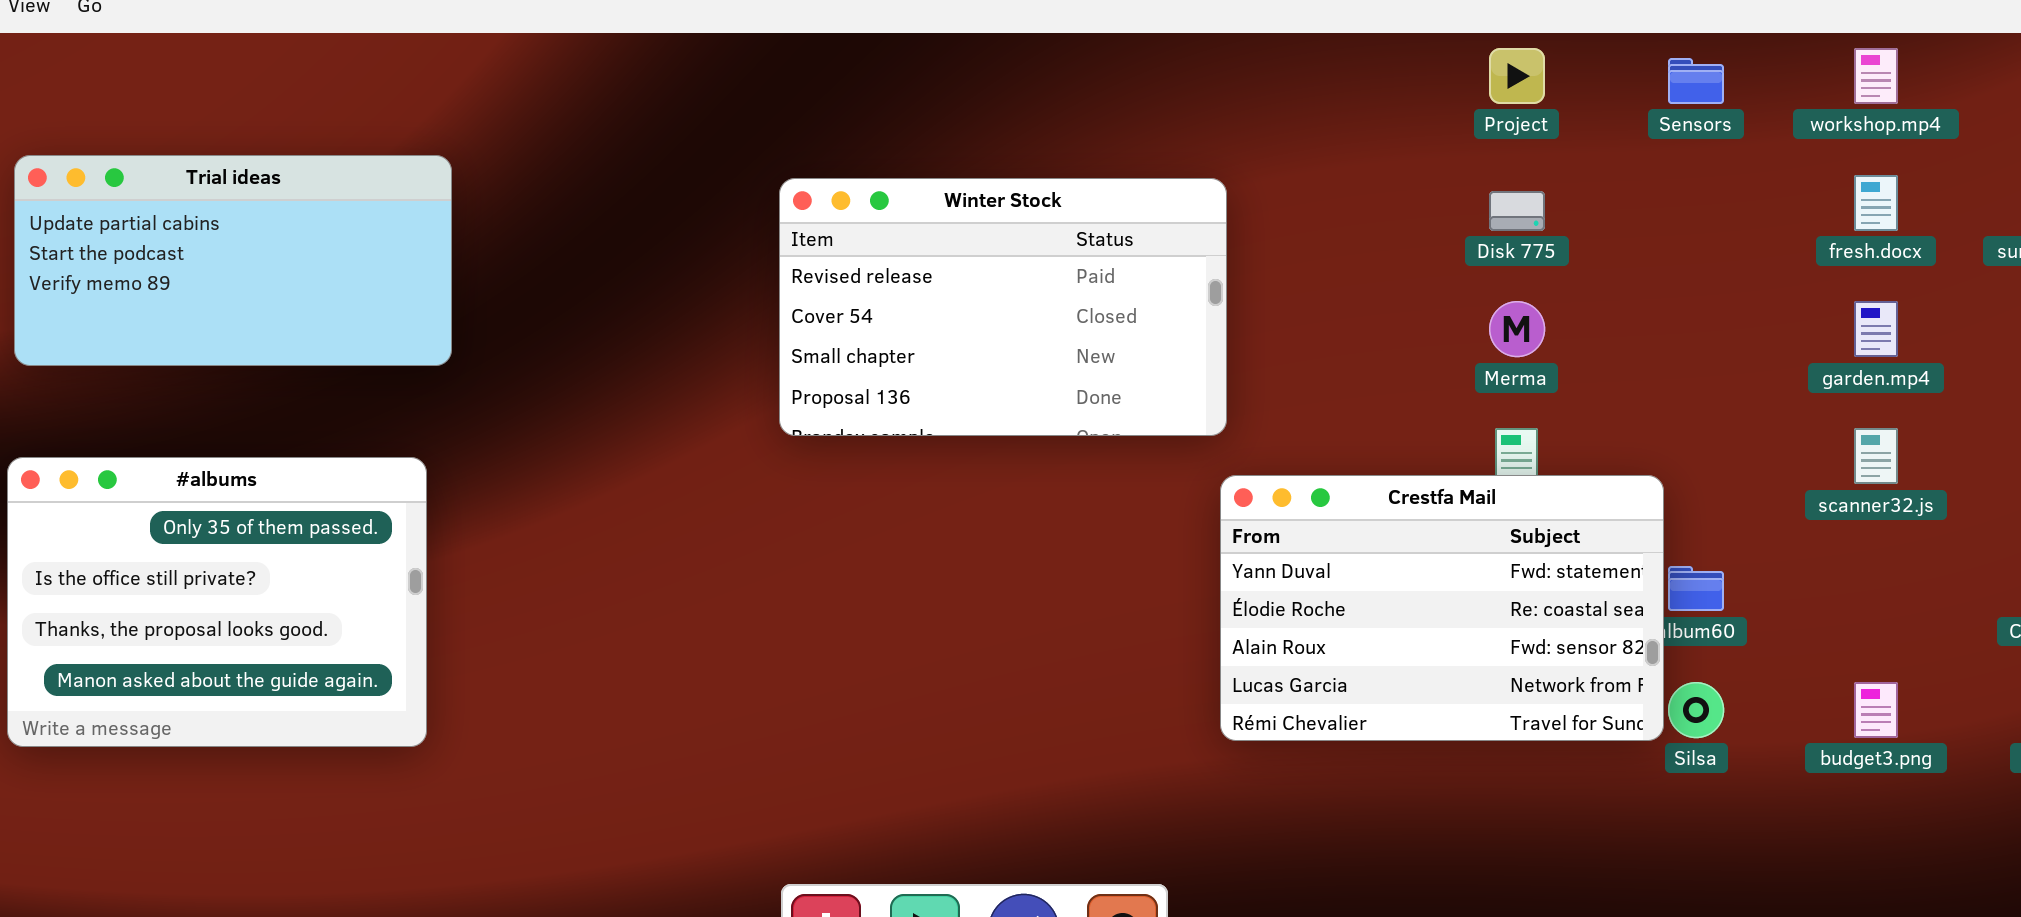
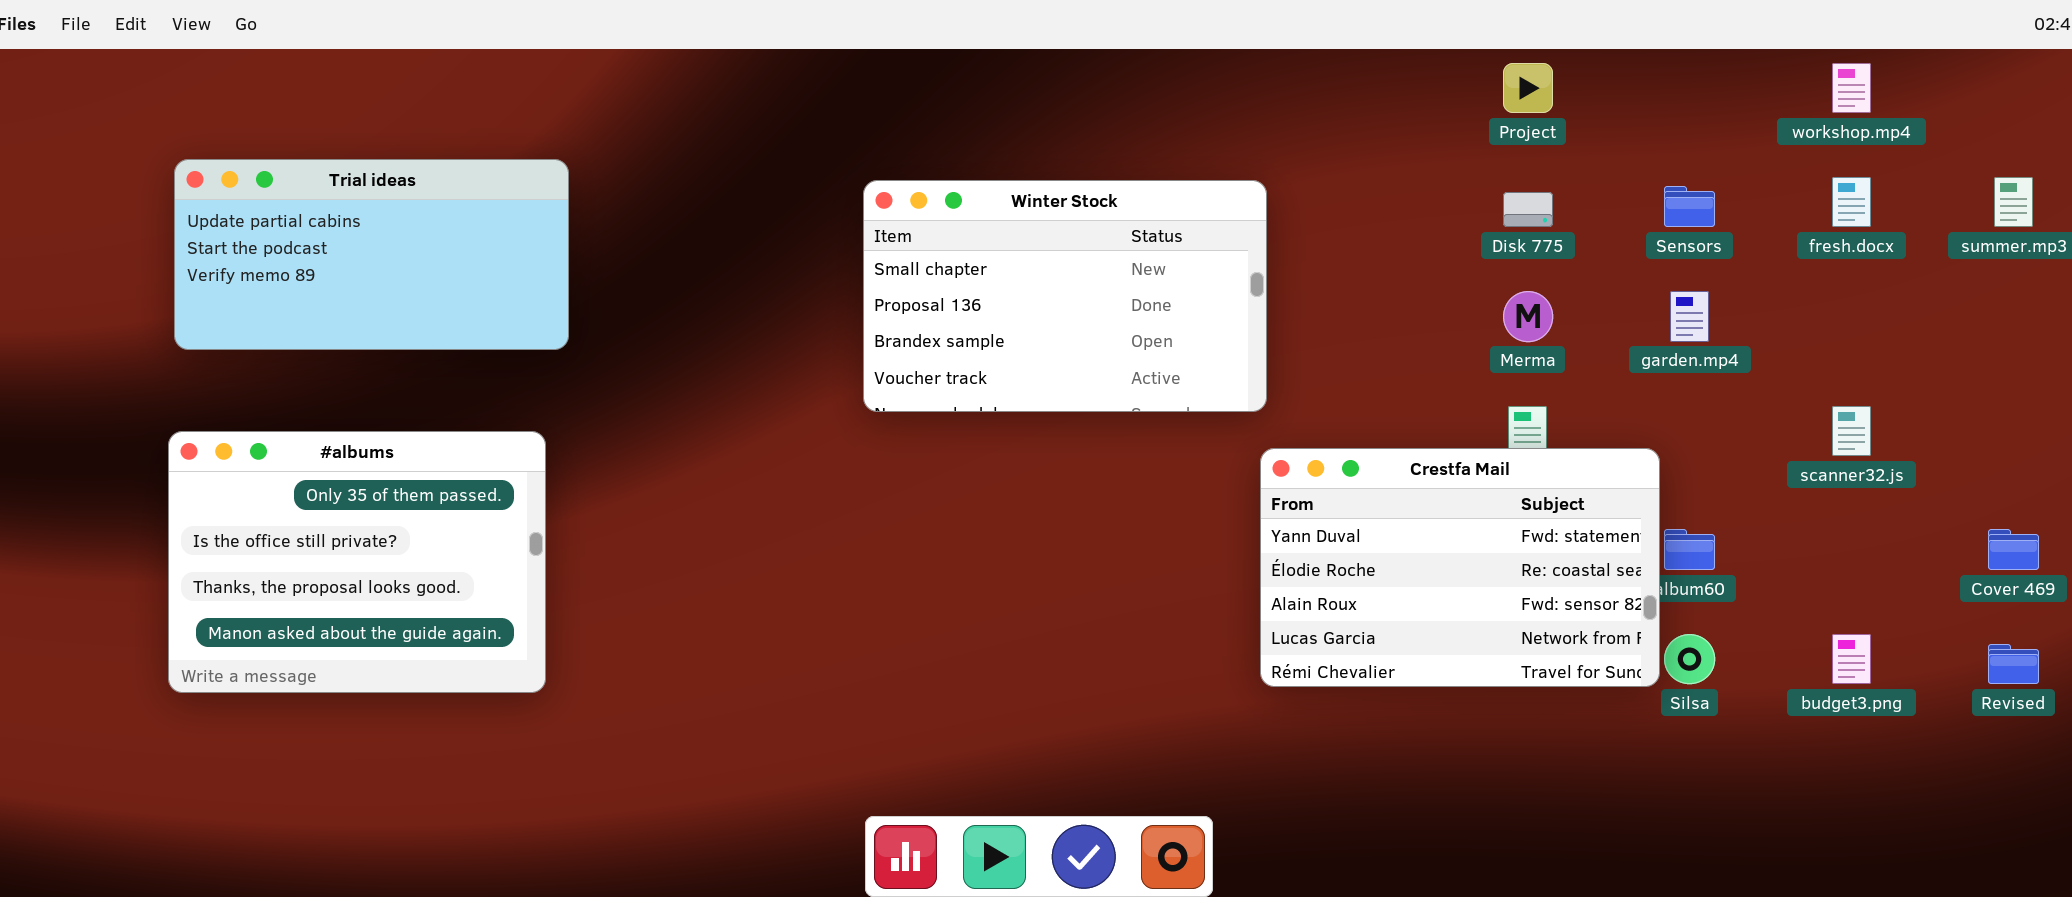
Sensors: [1668,58,1724,104] -> [1664,186,1715,227], moved
Winter Stock: [779,178,1227,436] -> [863,180,1267,412], scrolled down 2 rows
garden.mp4: [1854,301,1898,357] -> [1670,291,1709,342], moved

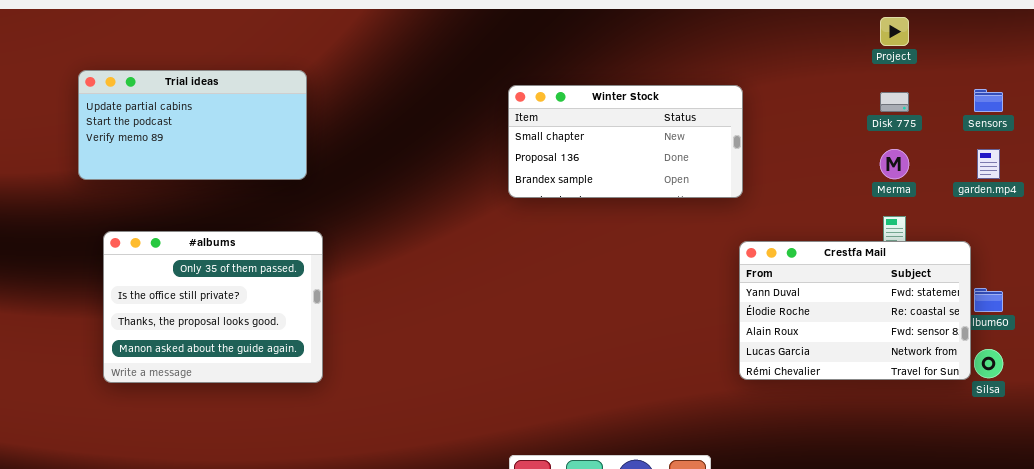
Trial ideas: [174,159,569,350] -> [78,70,307,180], moved
Winter Stock: [863,180,1267,412] -> [508,85,743,198], resized

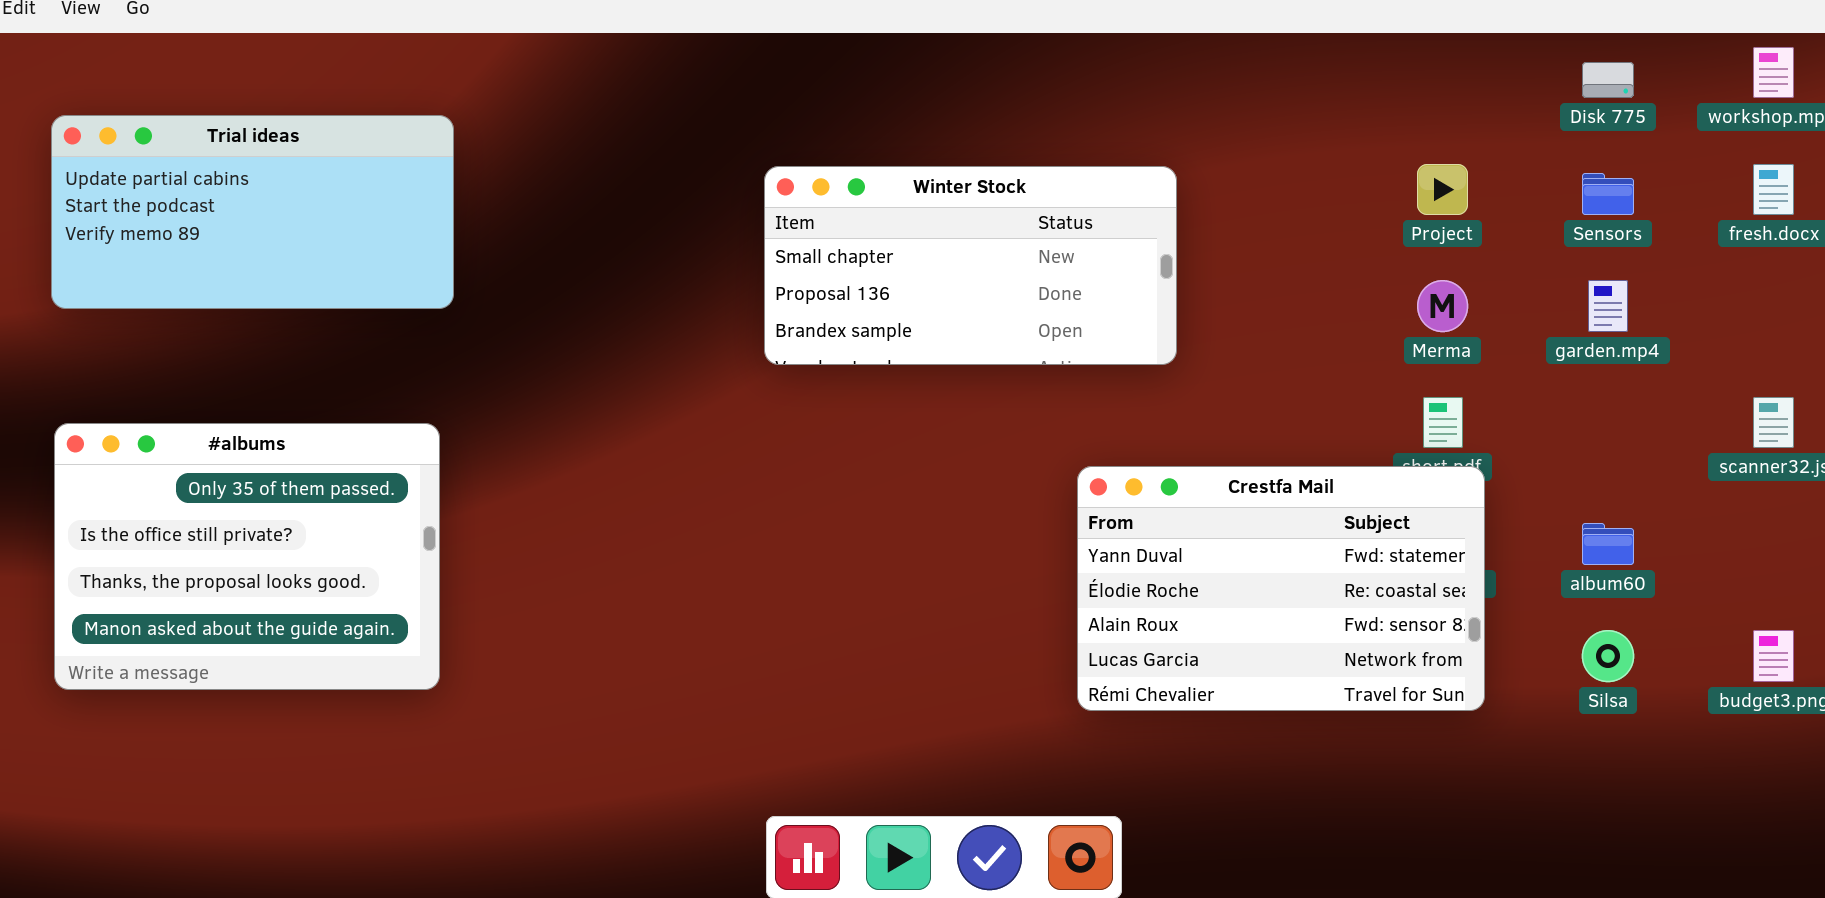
Project: [880,17,909,46] -> [1417,164,1468,215], moved
Trial ideas: [78,70,307,180] -> [51,115,454,309], moved
Disk 775: [880,92,909,112] -> [1582,62,1634,98], moved
Crestfa Mail: [739,241,971,380] -> [1077,466,1485,711], moved

